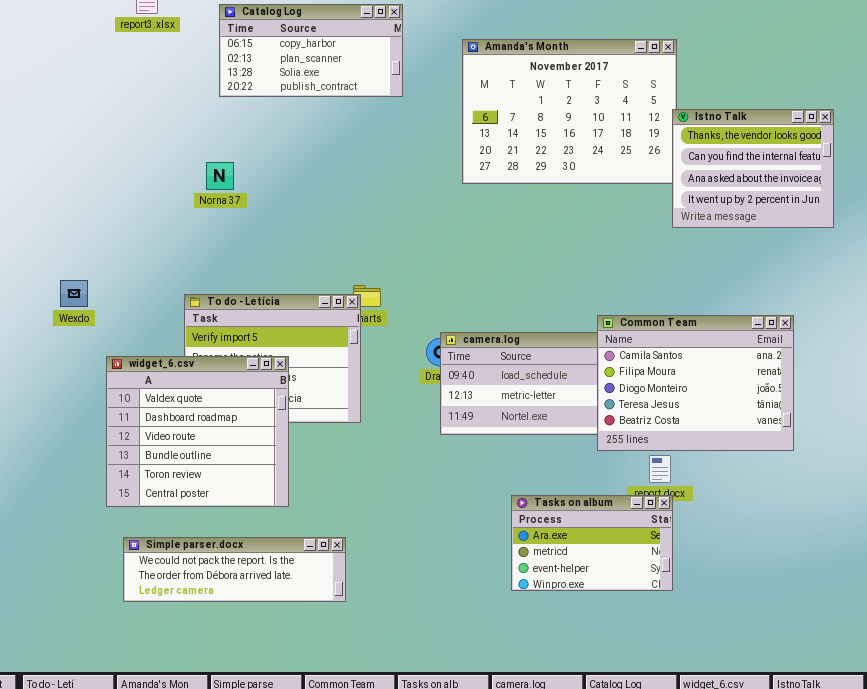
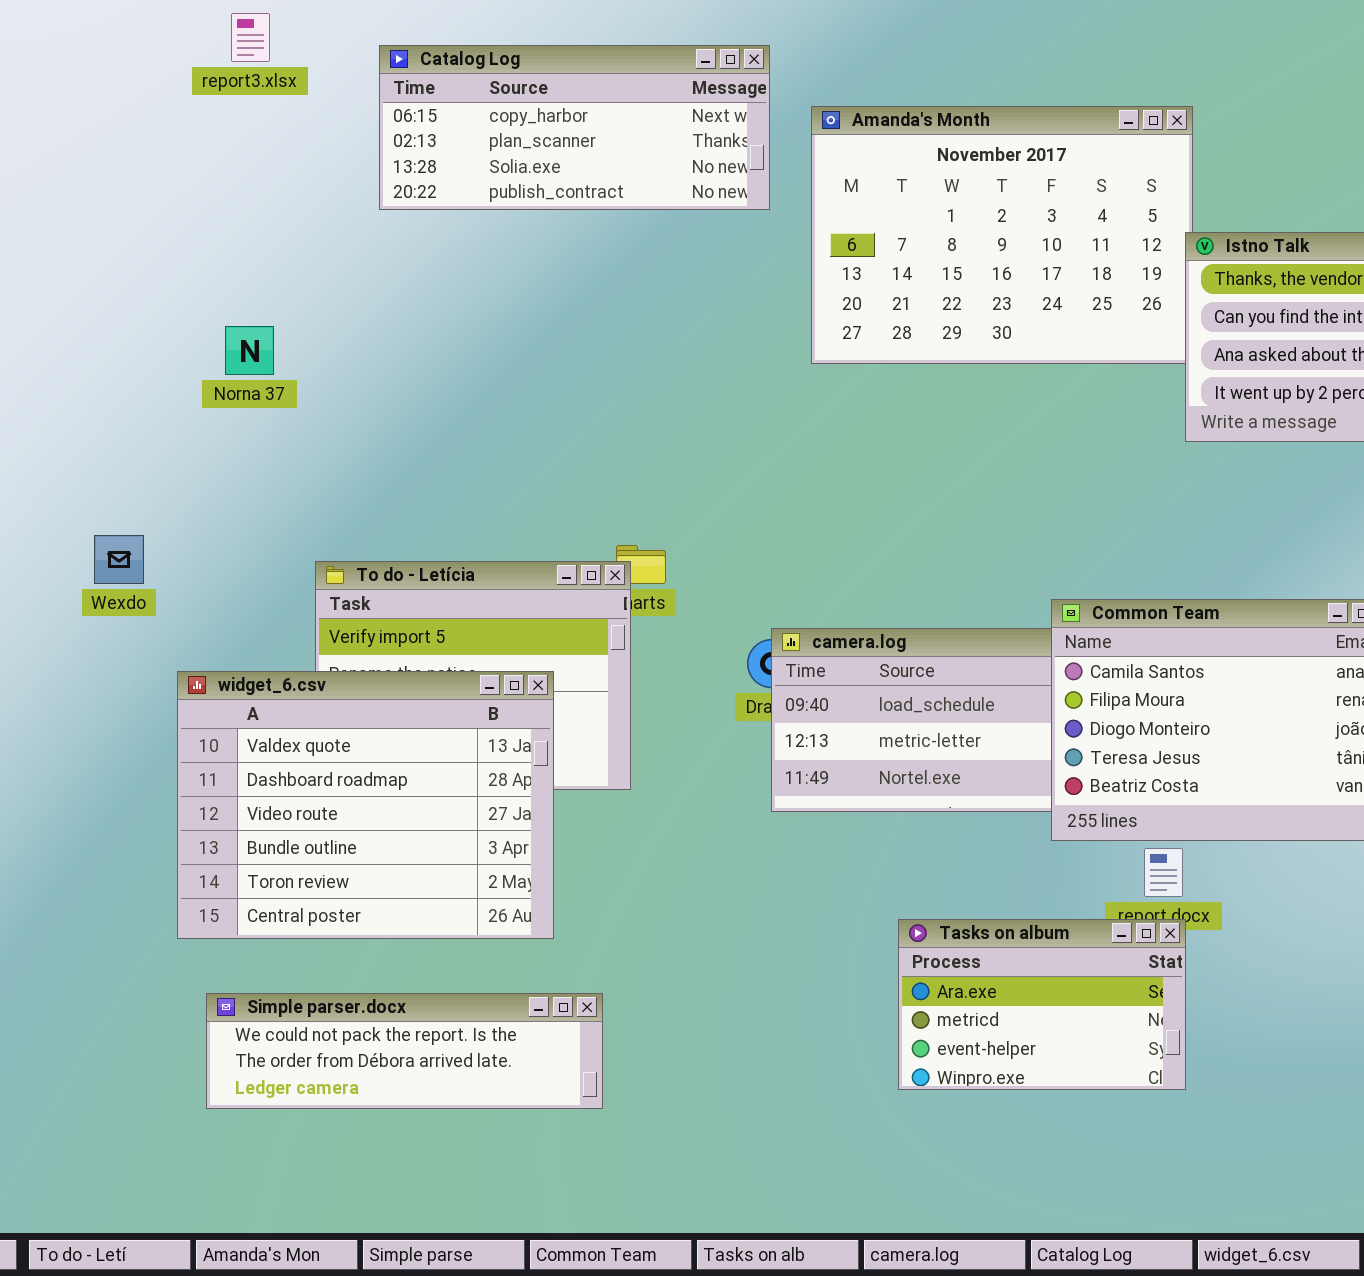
Catalog Log: [219,4,403,97] -> [379,45,770,210], resized
Norna 37: [206,162,234,190] -> [225,326,274,375], moved
widget_6.csv: [106,356,289,507] -> [177,671,554,939], resized

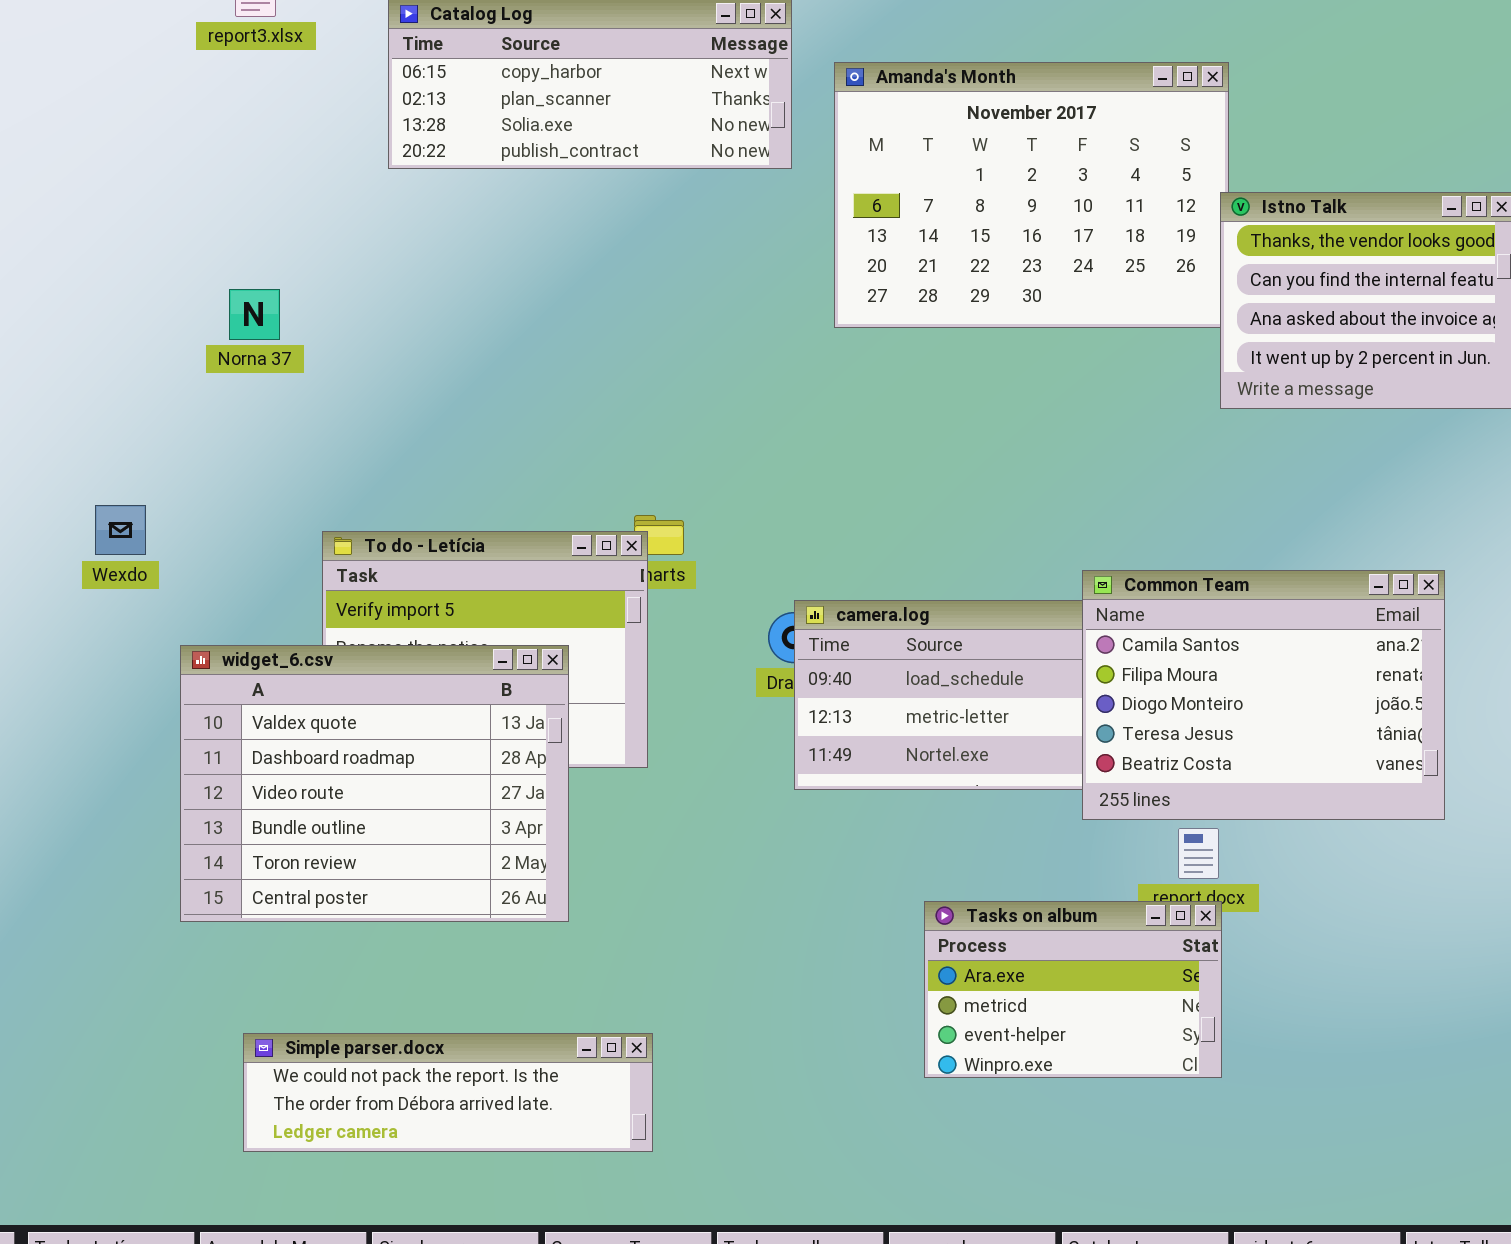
Simple parser.docx: [206,993,603,1109] -> [243,1033,653,1152], moved

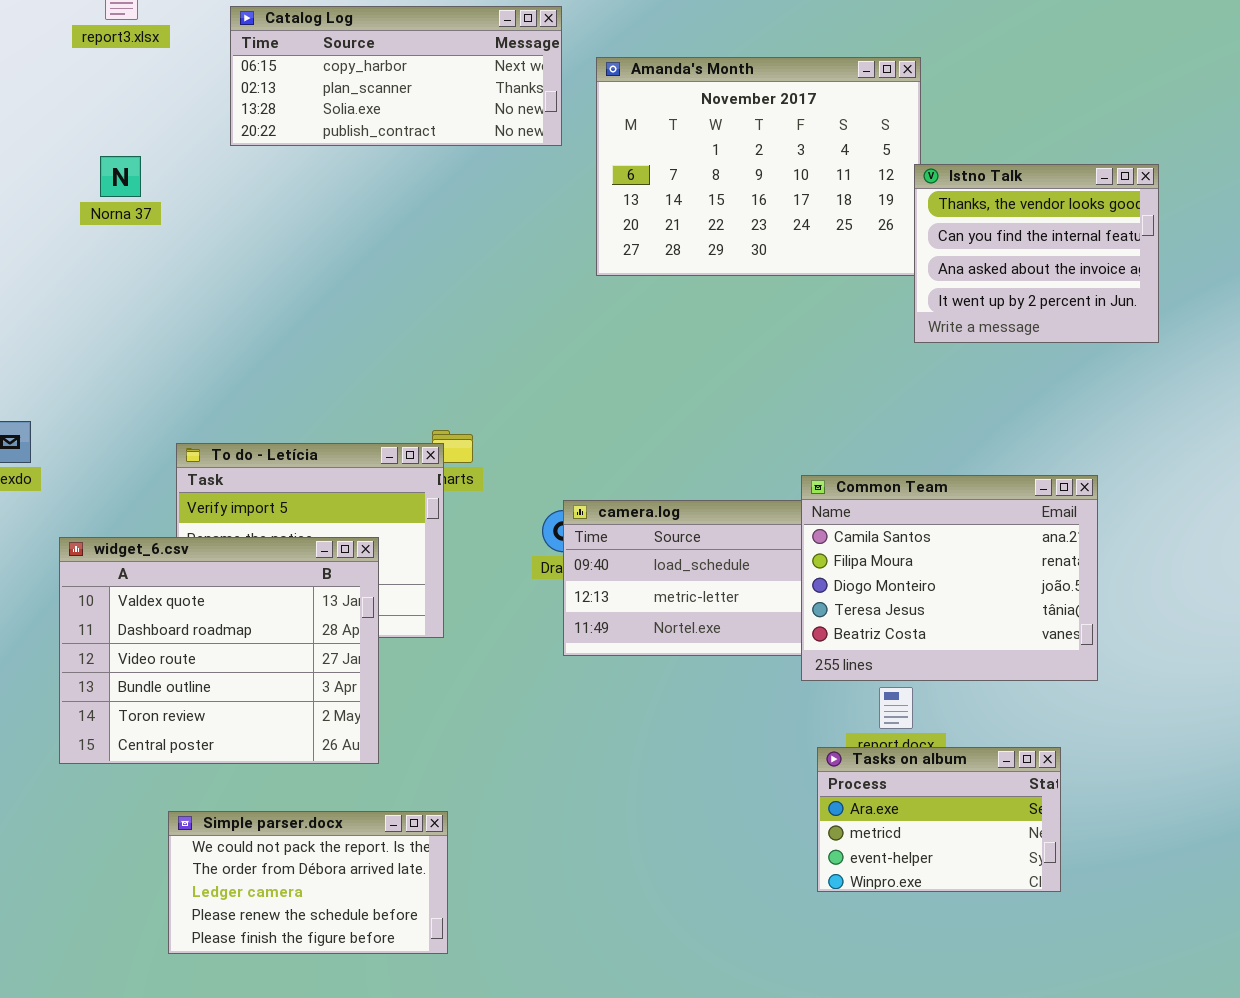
Norna 37: [229,289,280,340] -> [100,156,141,197], moved
Tasks on album: [924,901,1222,1078] -> [817,747,1061,892], moved
Simple parser.docx: [243,1033,653,1152] -> [168,811,448,954], resized

